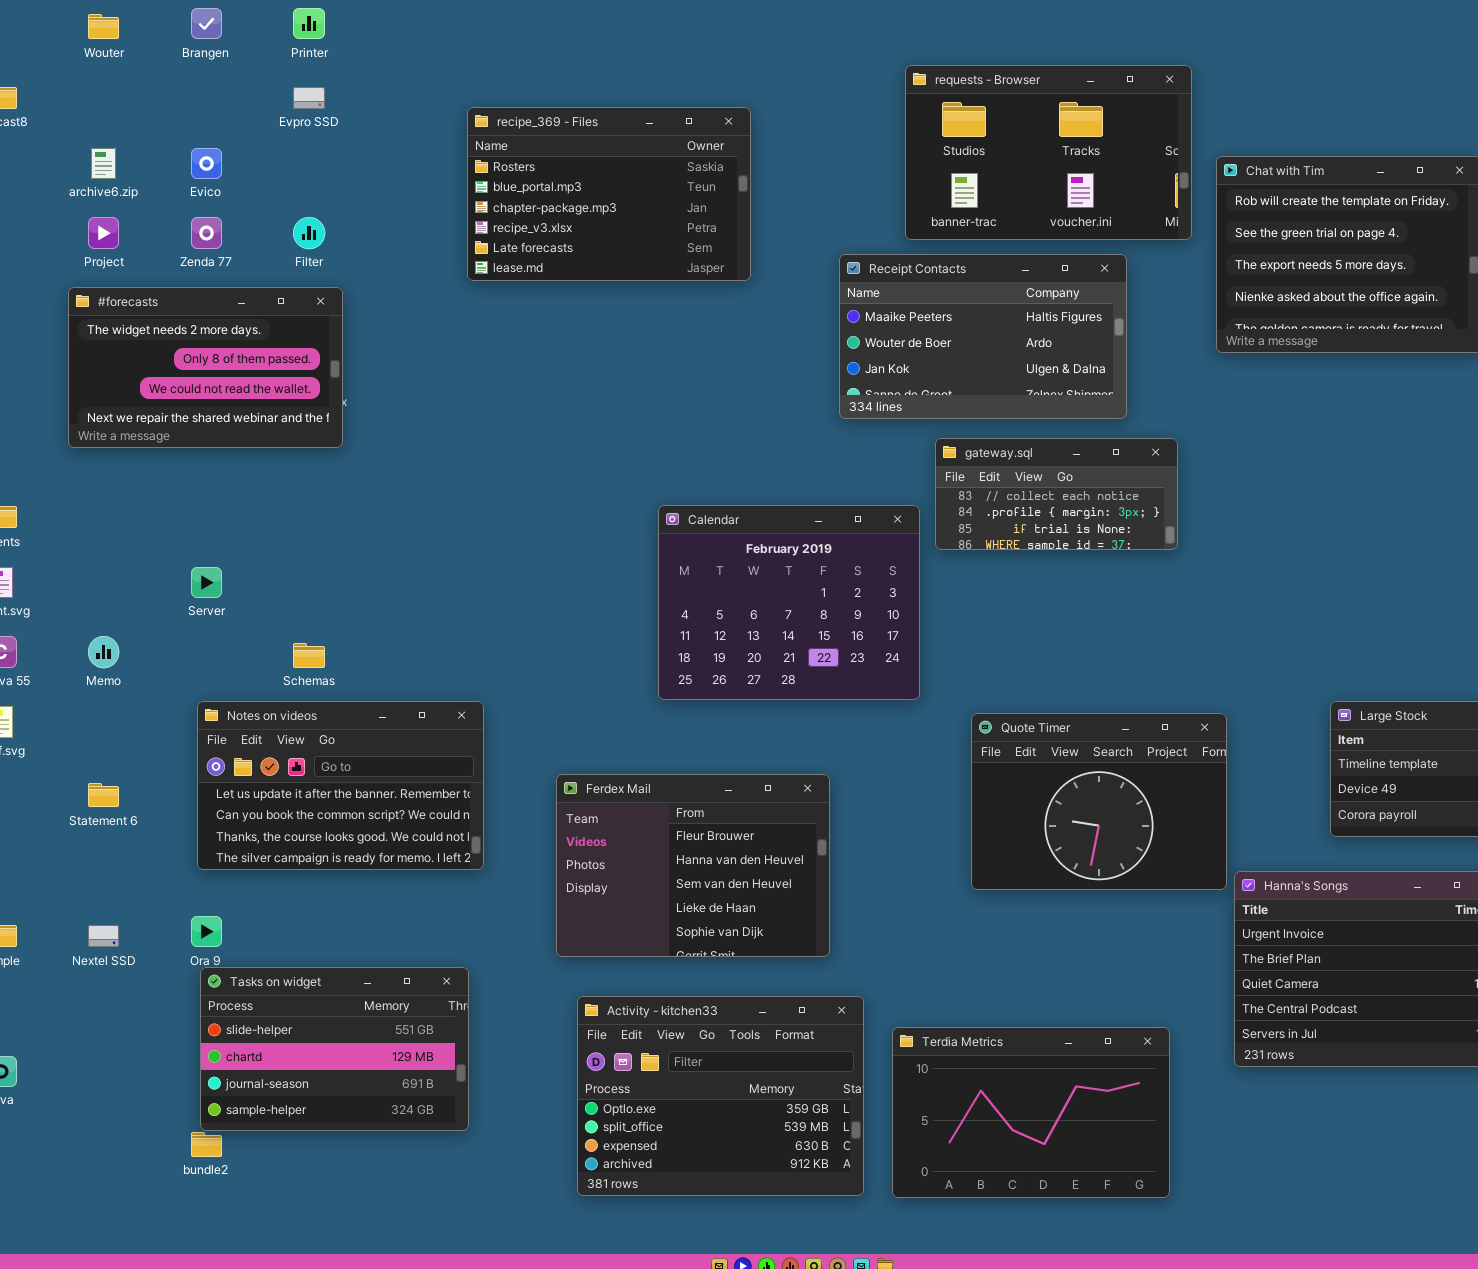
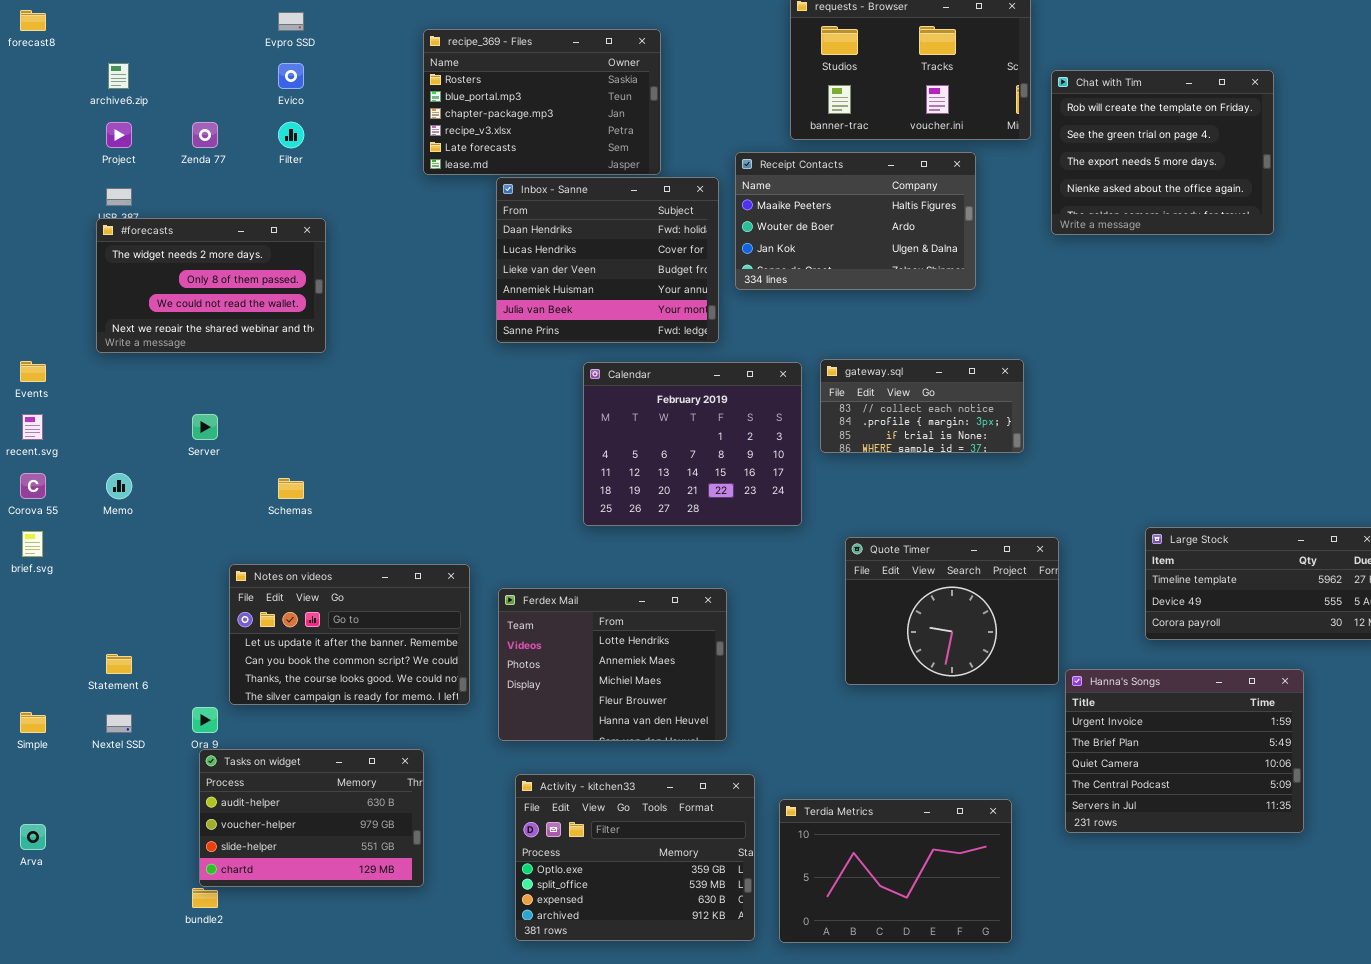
Evico: [191,148,222,179] -> [278,63,304,89], moved
Inbox - Sanne: none -> [496,177,719,343], opened
#forecasts: [68,287,343,448] -> [96,218,326,353], moved
gateway.sql: [935,438,1178,550] -> [820,359,1024,453], moved
Notes on videos: [197,701,484,870] -> [229,564,470,705], moved
Ferdex Mail: [556,774,830,957] -> [498,588,727,741], scrolled up 3 rows
Statement 6: [88,783,119,807] -> [106,654,132,674], moved
Tasks on widget: [200,967,469,1131] -> [199,749,424,887], scrolled up 2 rows

